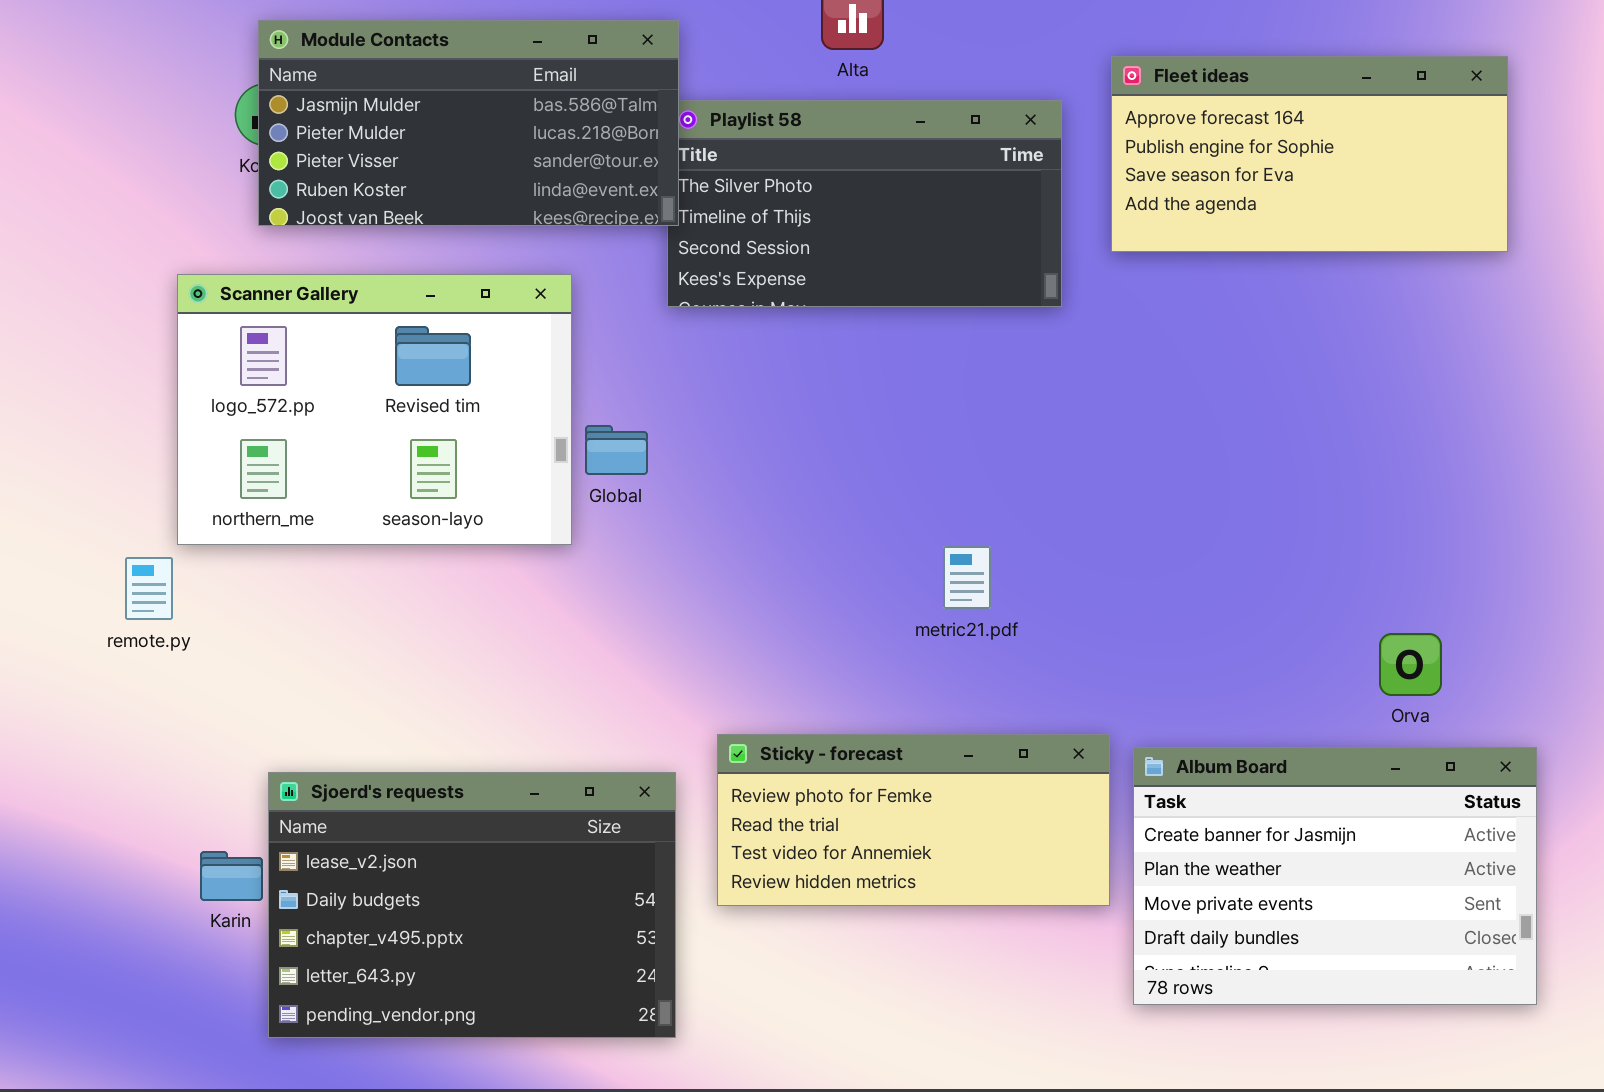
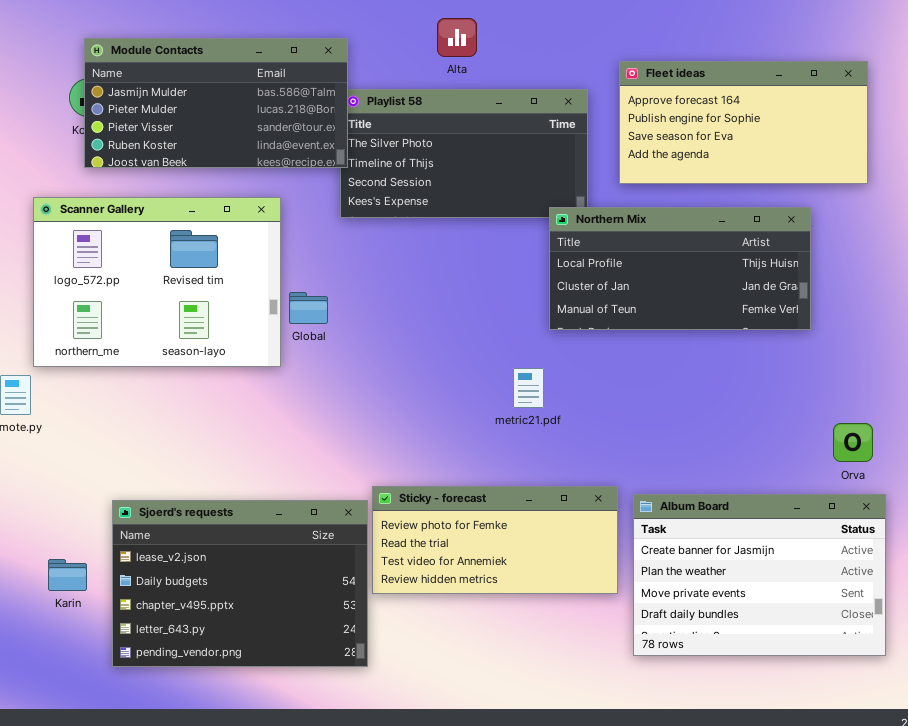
Northern Mix: none -> [549,207,811,330], opened
Orva: [1379,633,1442,696] -> [833,423,873,462], moved
Sjoerd's requests: [268,772,676,1038] -> [112,500,368,667], moved

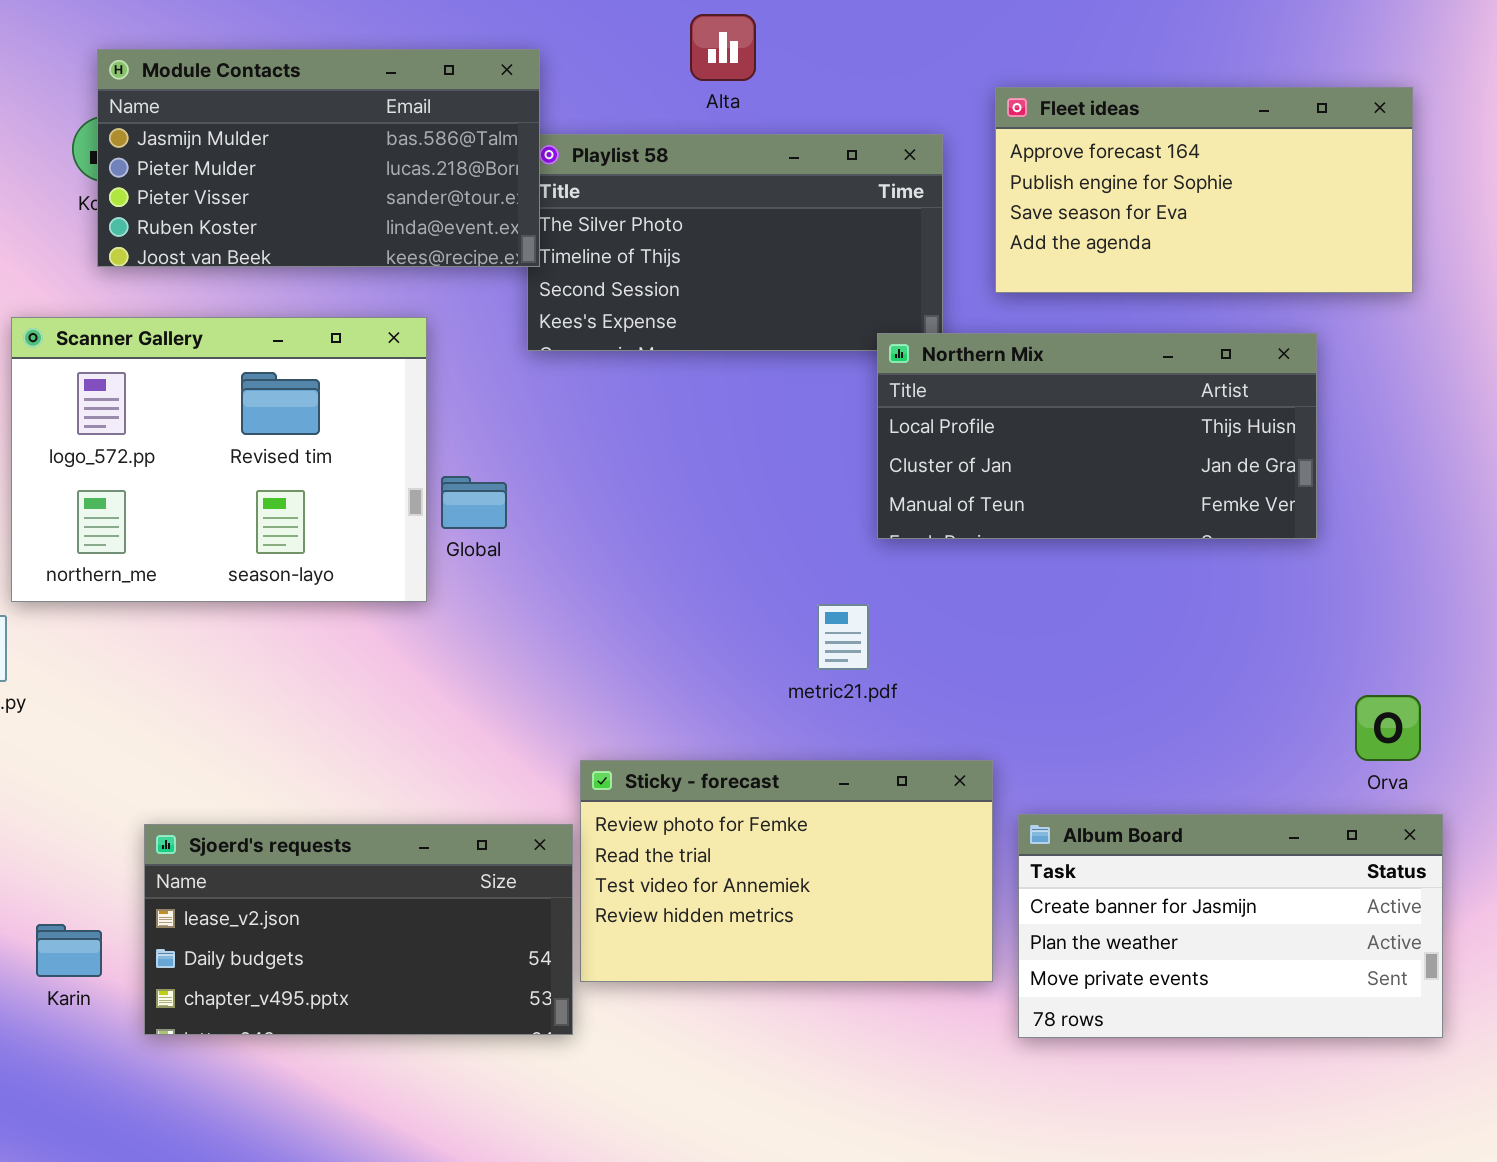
Sticky - forecast: [372,486,618,594] -> [580,760,993,982], resized
Album Board: [633,494,886,656] -> [1018,814,1443,1038], resized
Sjoerd's requests: [112,500,368,667] -> [144,824,573,1035], resized

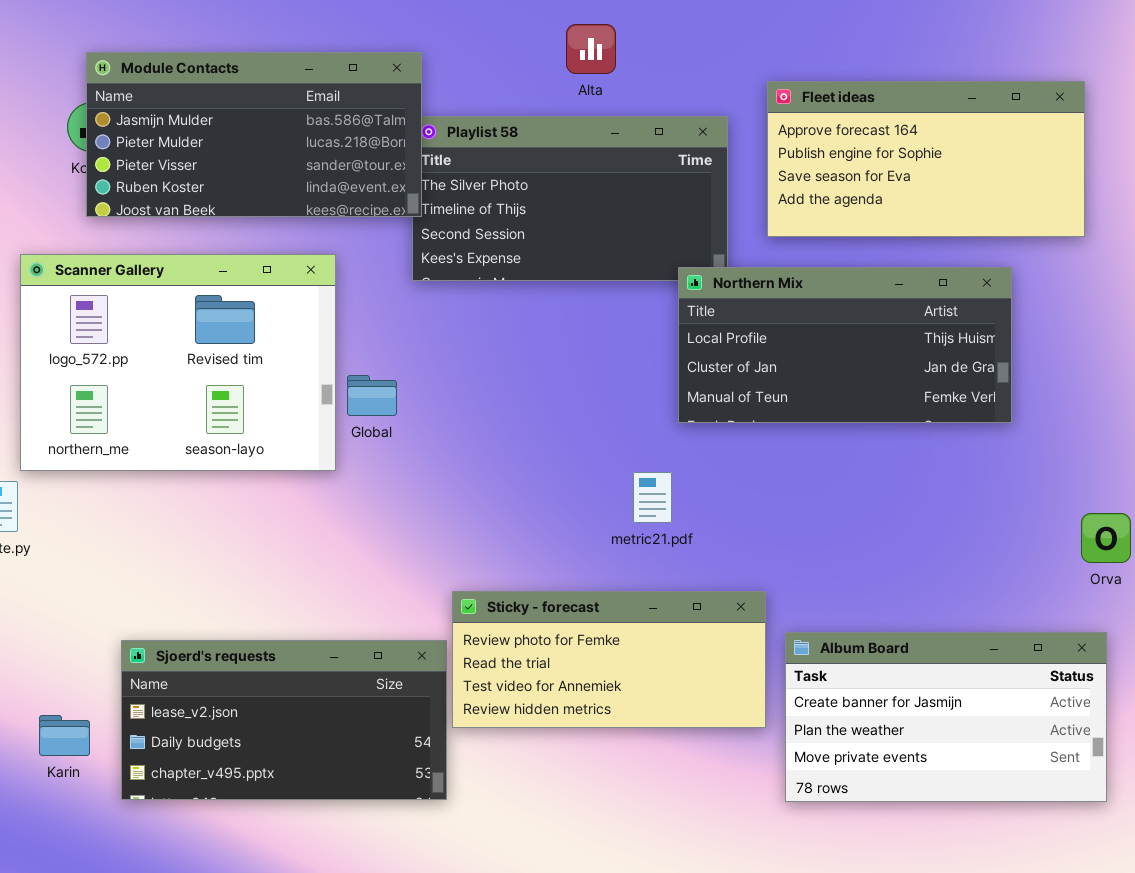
Alta: [690,14,756,81] -> [566,24,616,74], moved
Orva: [1355,695,1421,761] -> [1081,513,1131,563], moved
Sticky - forecast: [580,760,993,982] -> [452,591,766,728], resized

